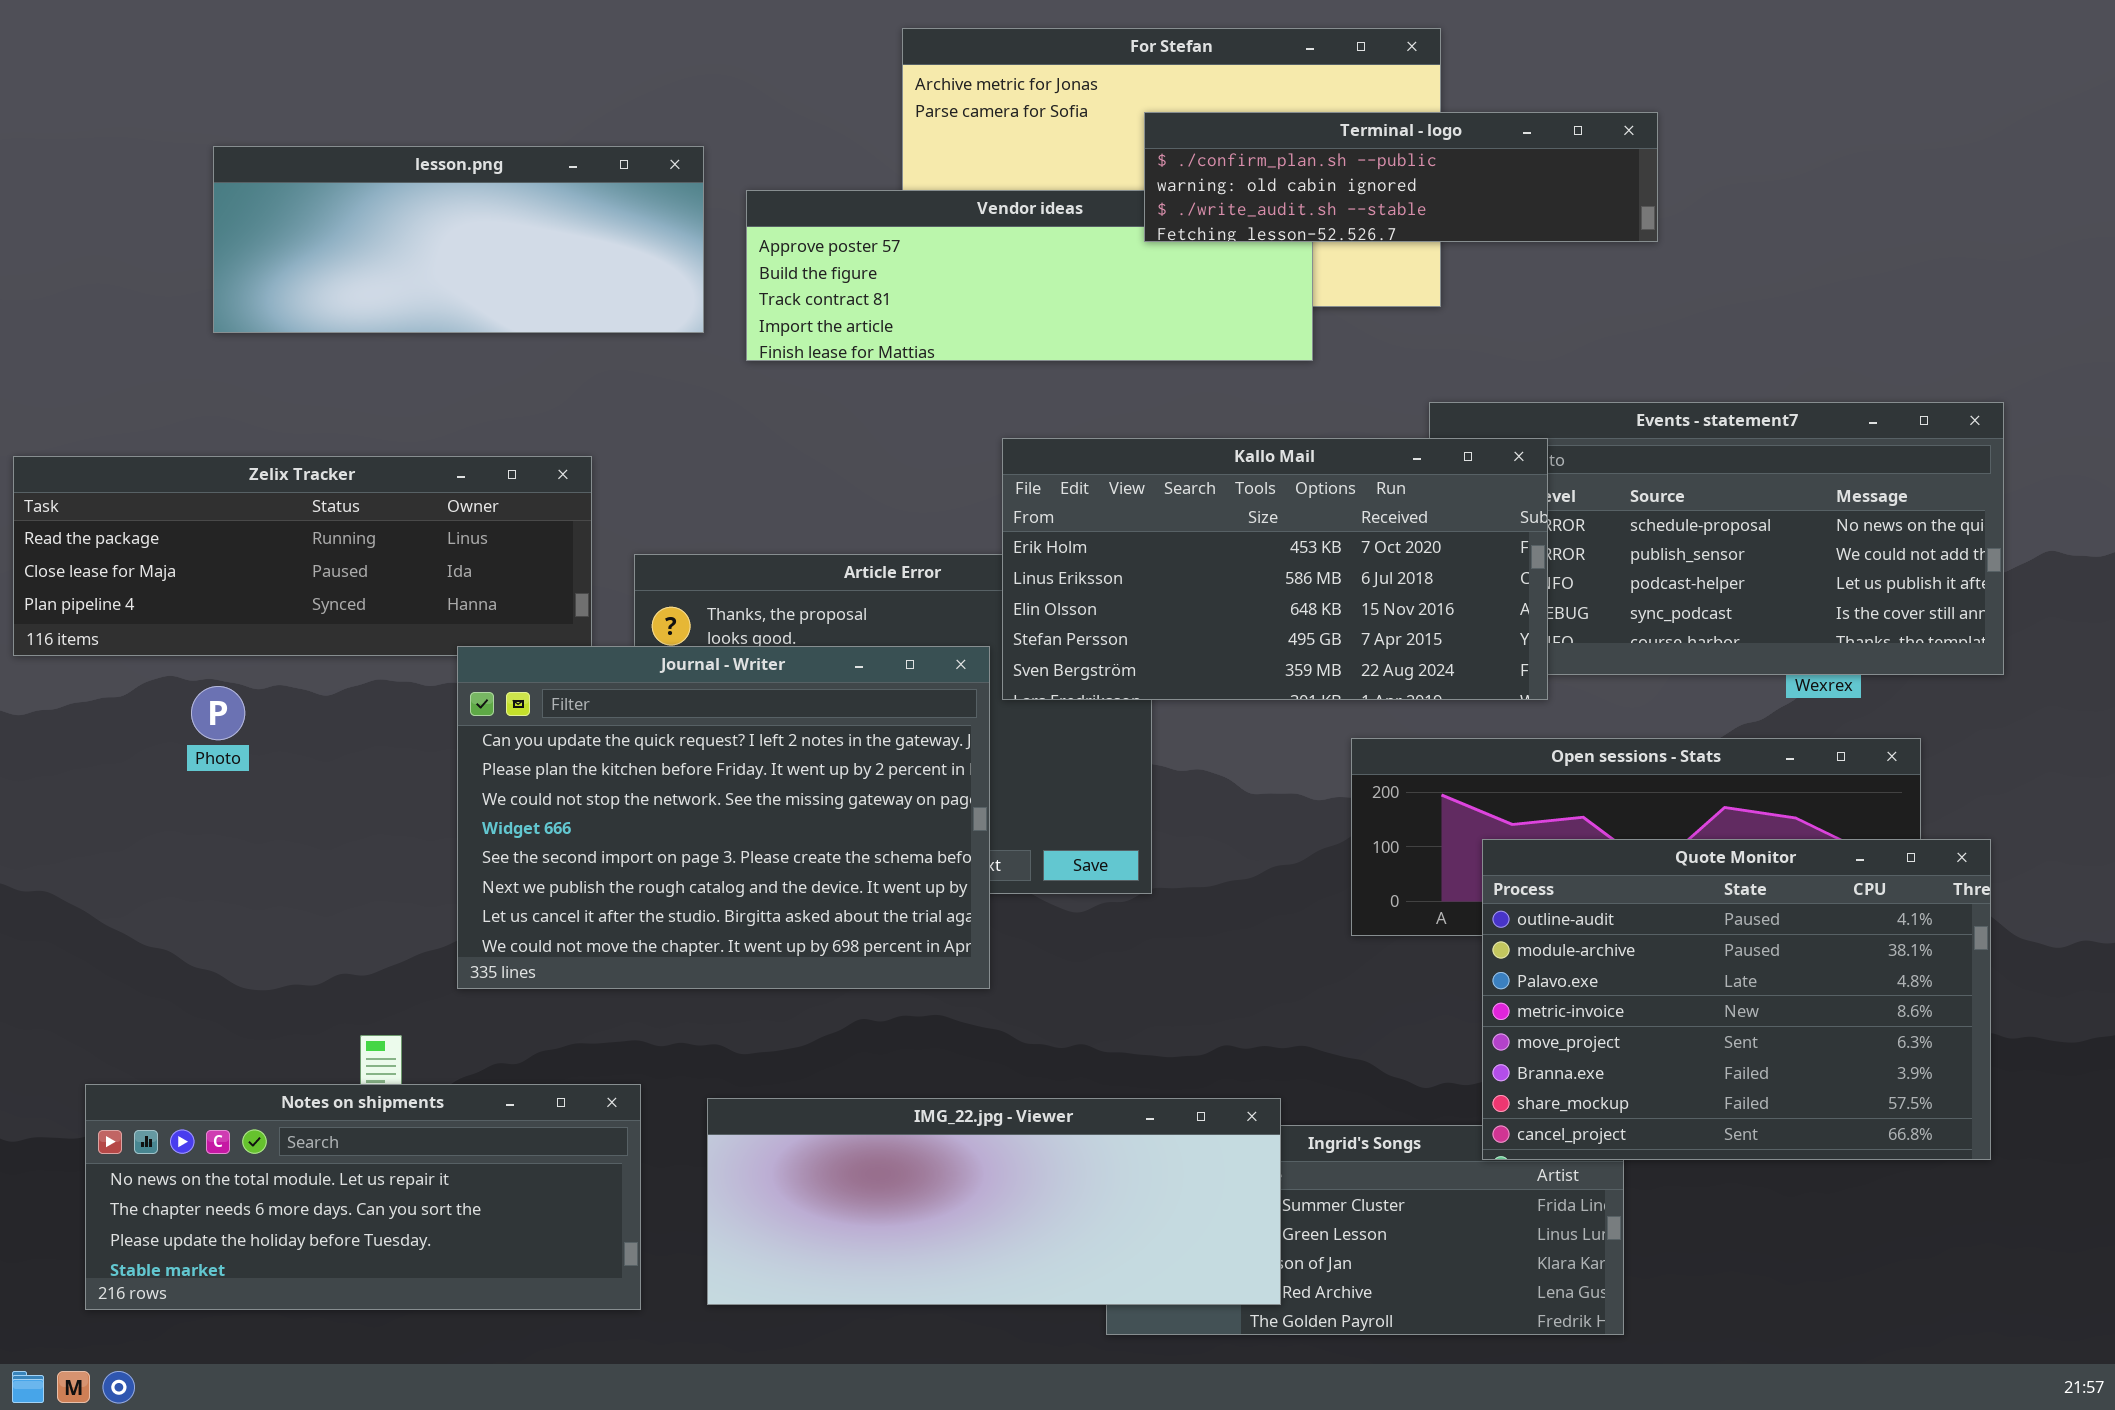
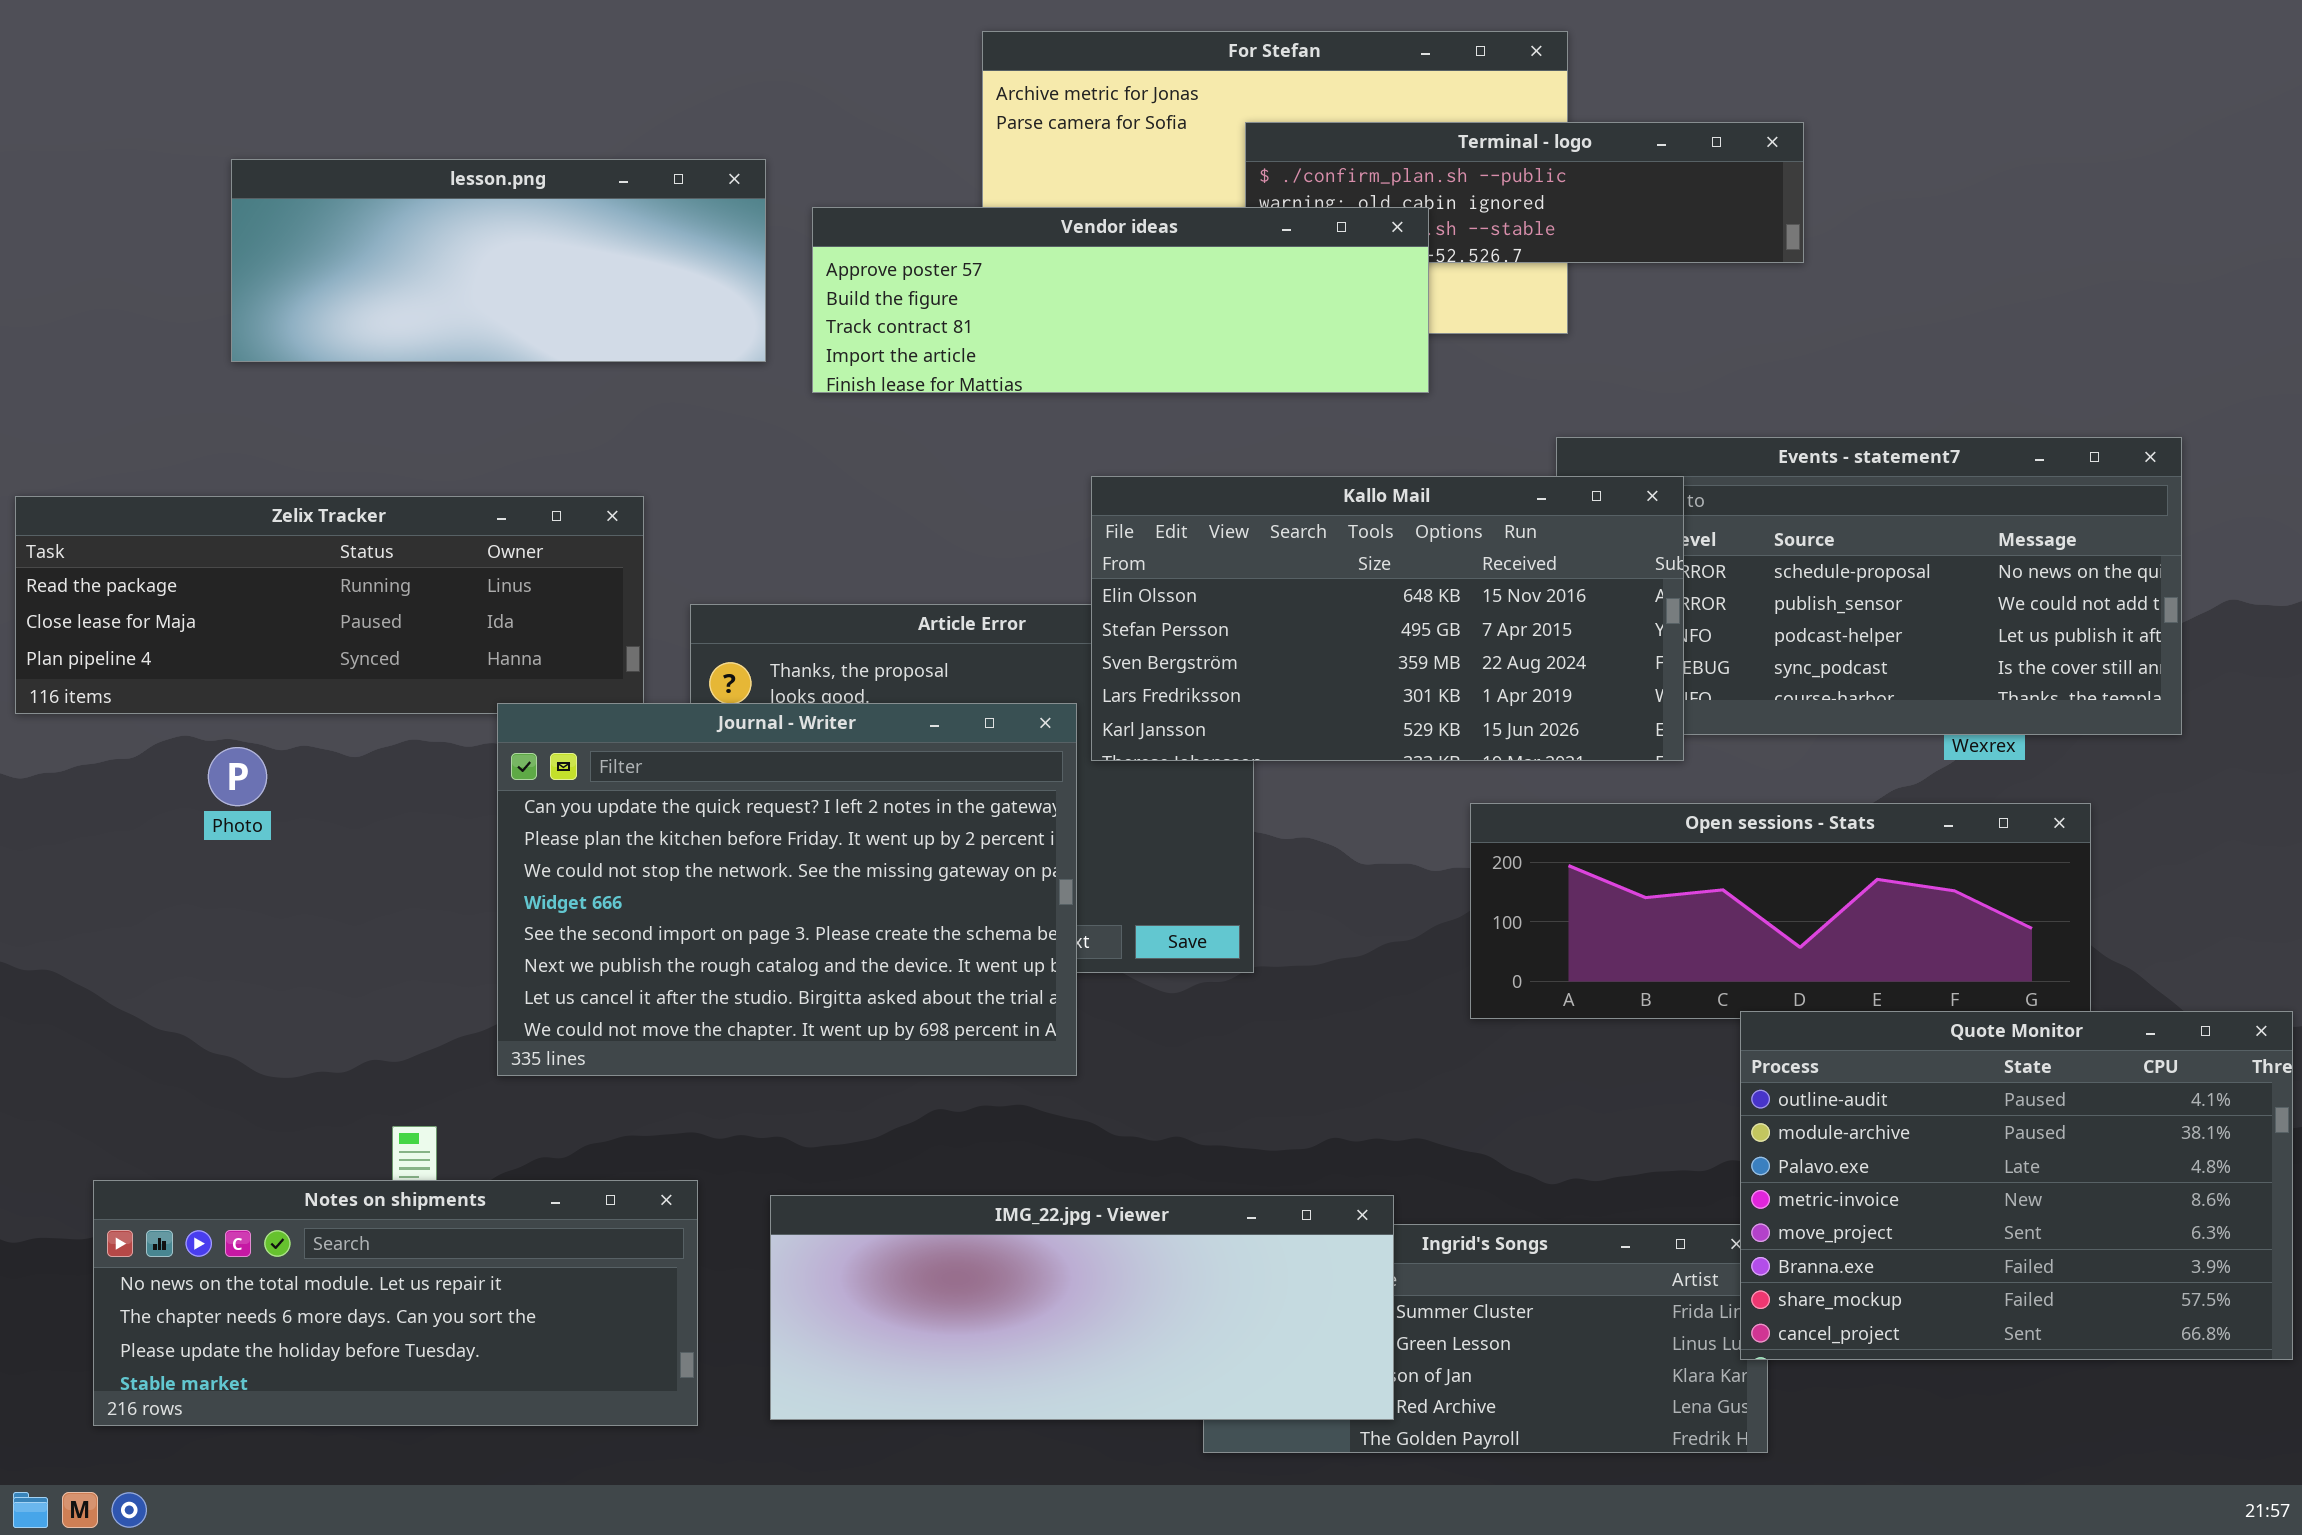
Vendor ideas: [746,190,1313,361] -> [812,207,1429,393], raised
Kallo Mail: [1002,438,1548,700] -> [1091,476,1684,761], scrolled down 2 rows
Quote Monitor: [1482,839,1991,1160] -> [1740,1011,2293,1360], moved

